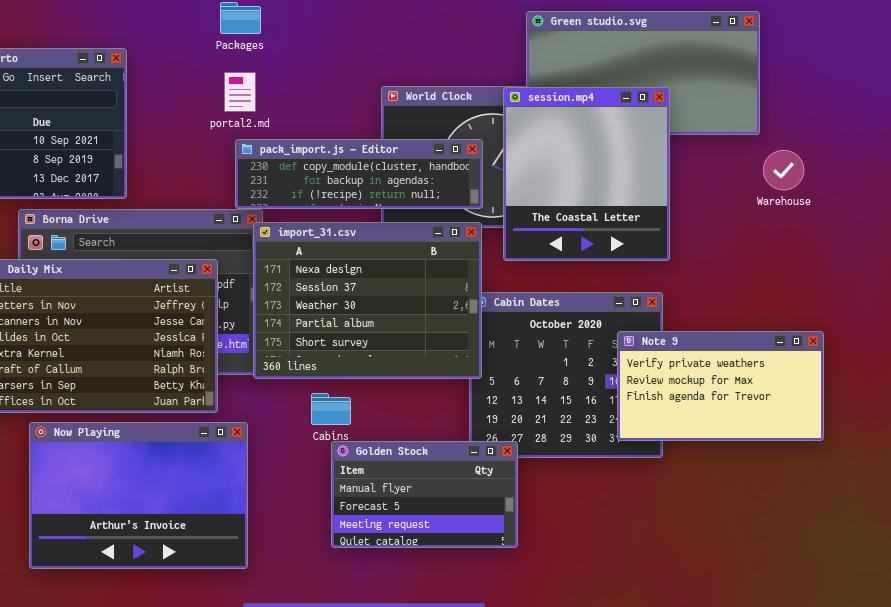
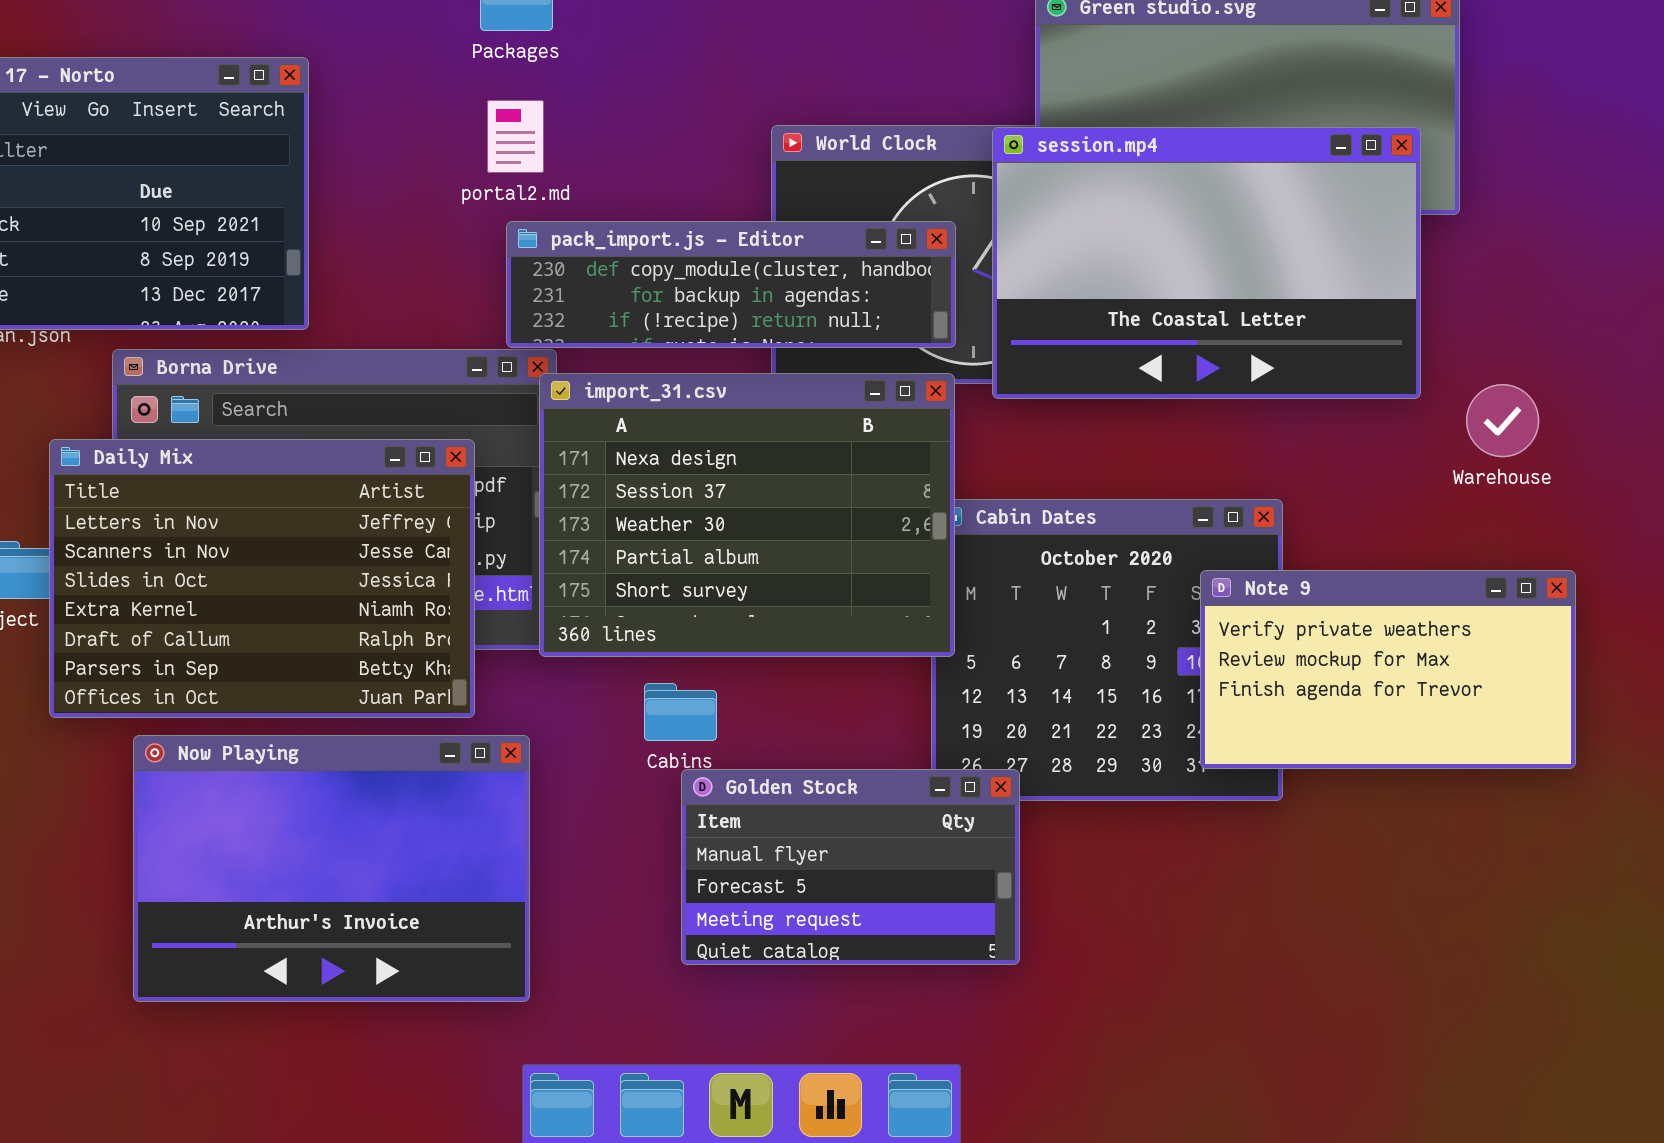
session.mp4: [503,87,670,261] -> [992,127,1421,399], resized
Warehouse: [763,150,804,190] -> [1466,384,1539,457], moved

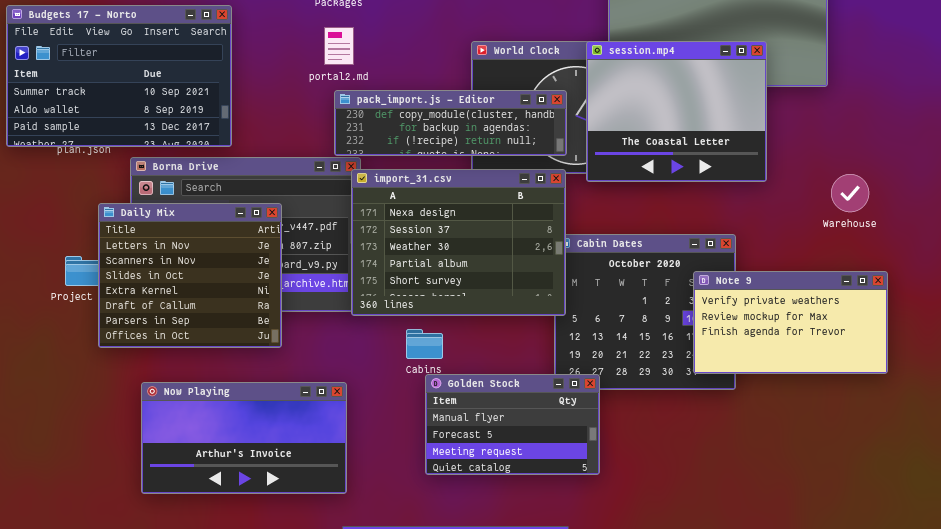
session.mp4: [992,127,1421,399] -> [586,41,767,182], resized
Daily Mix: [49,439,475,718] -> [98,203,282,348], resized
Now Playing: [133,735,530,1002] -> [141,382,347,494], resized

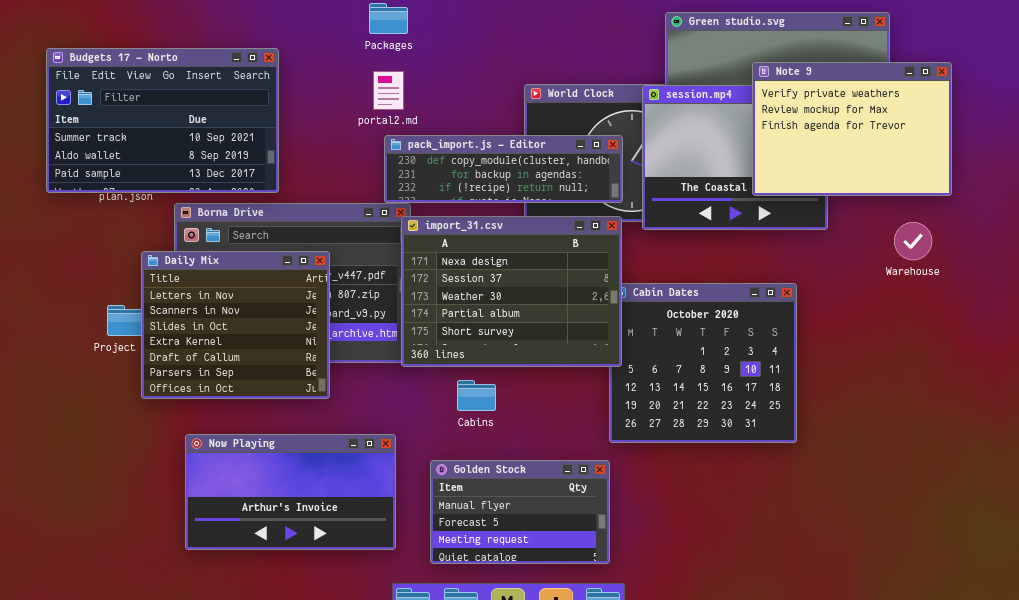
Note 9: [693,271,888,374] -> [752,62,952,196], moved, resized
Golden Stock: [425,374,600,475] -> [430,460,610,564], moved

